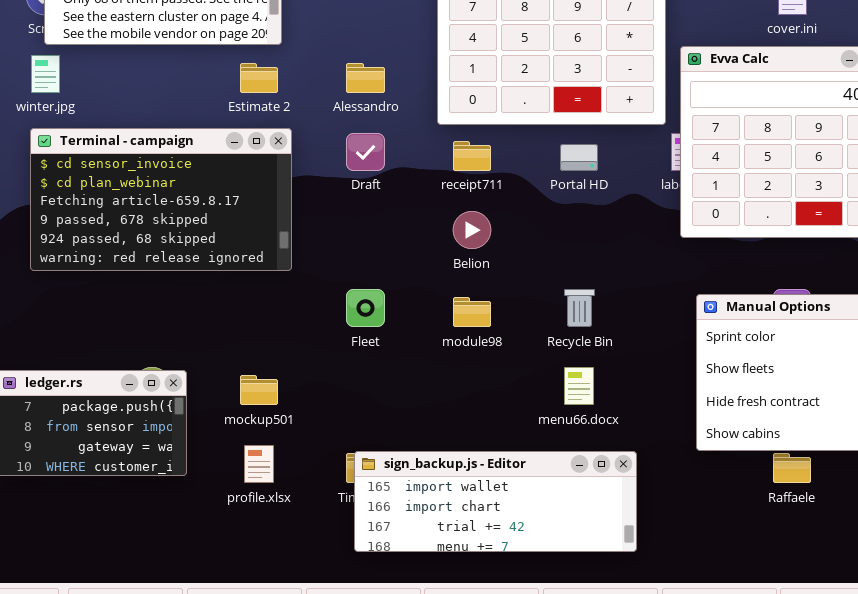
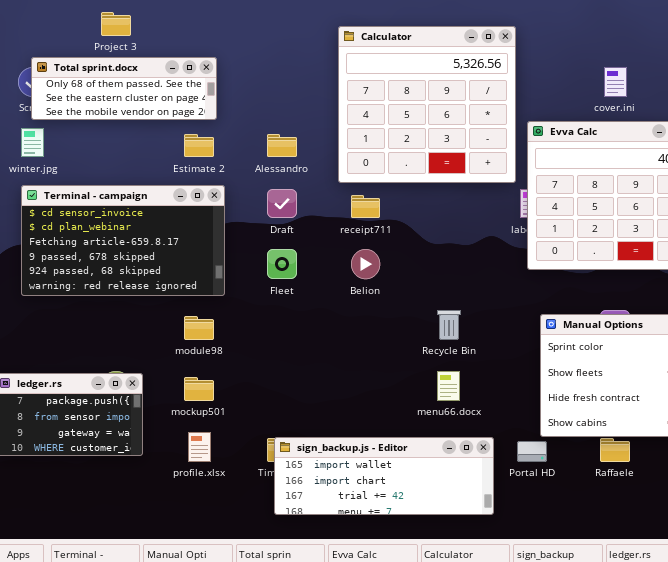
Portal HD: [560,144,598,171] -> [517,441,547,462], moved
Fleet: [346,289,385,327] -> [267,249,297,279], moved
module98: [453,297,491,327] -> [184,316,214,340], moved

